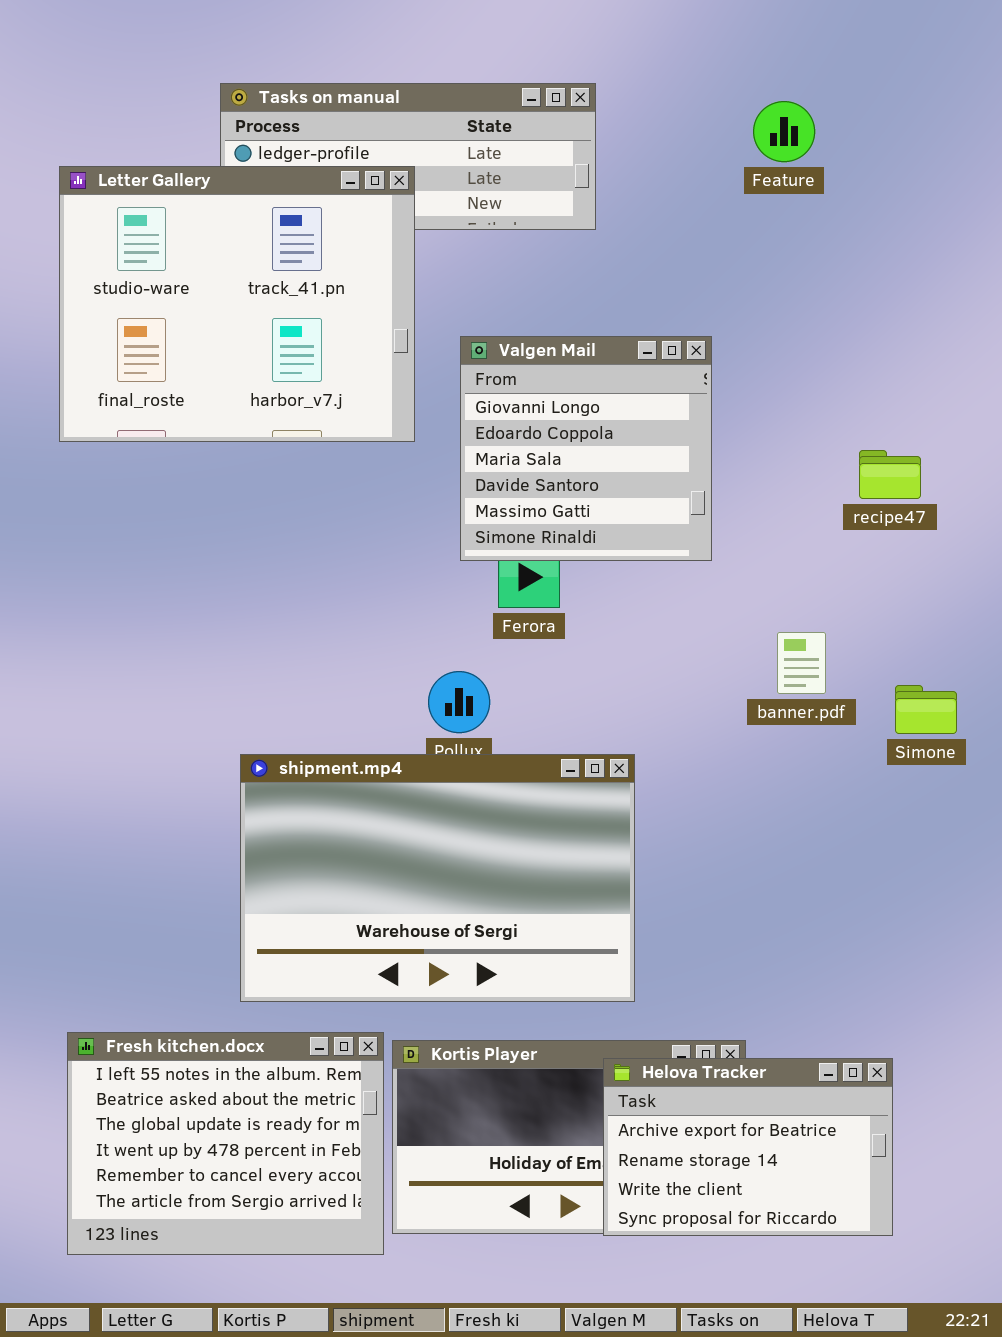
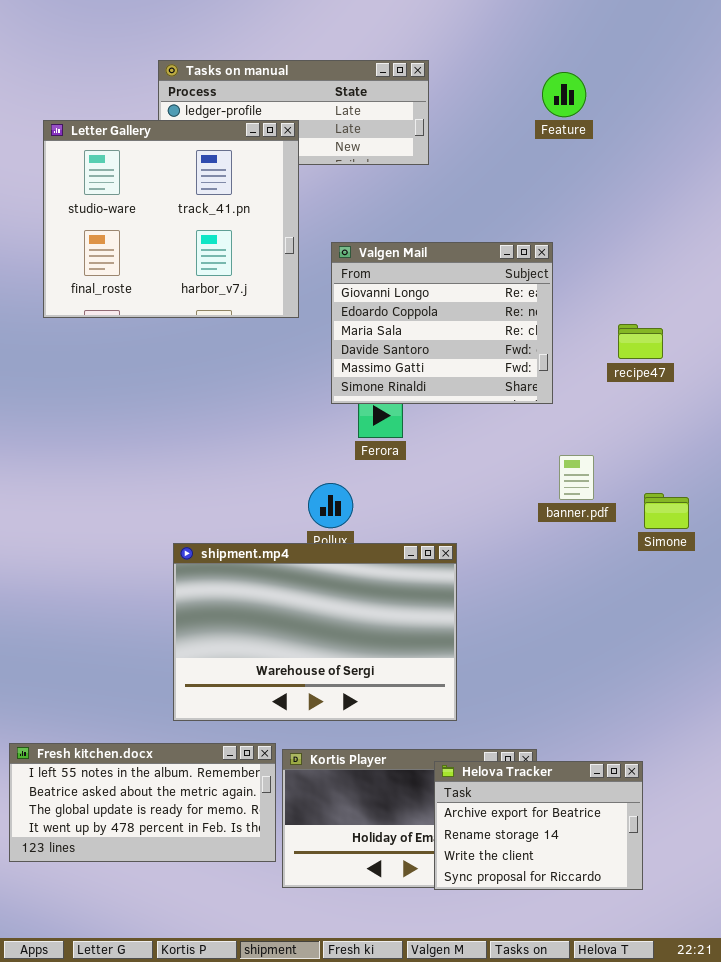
Valgen Mail: [460,336,712,561] -> [331,242,553,404], resized
Fresh kitchen.docx: [67,1032,384,1255] -> [9,743,276,862], resized

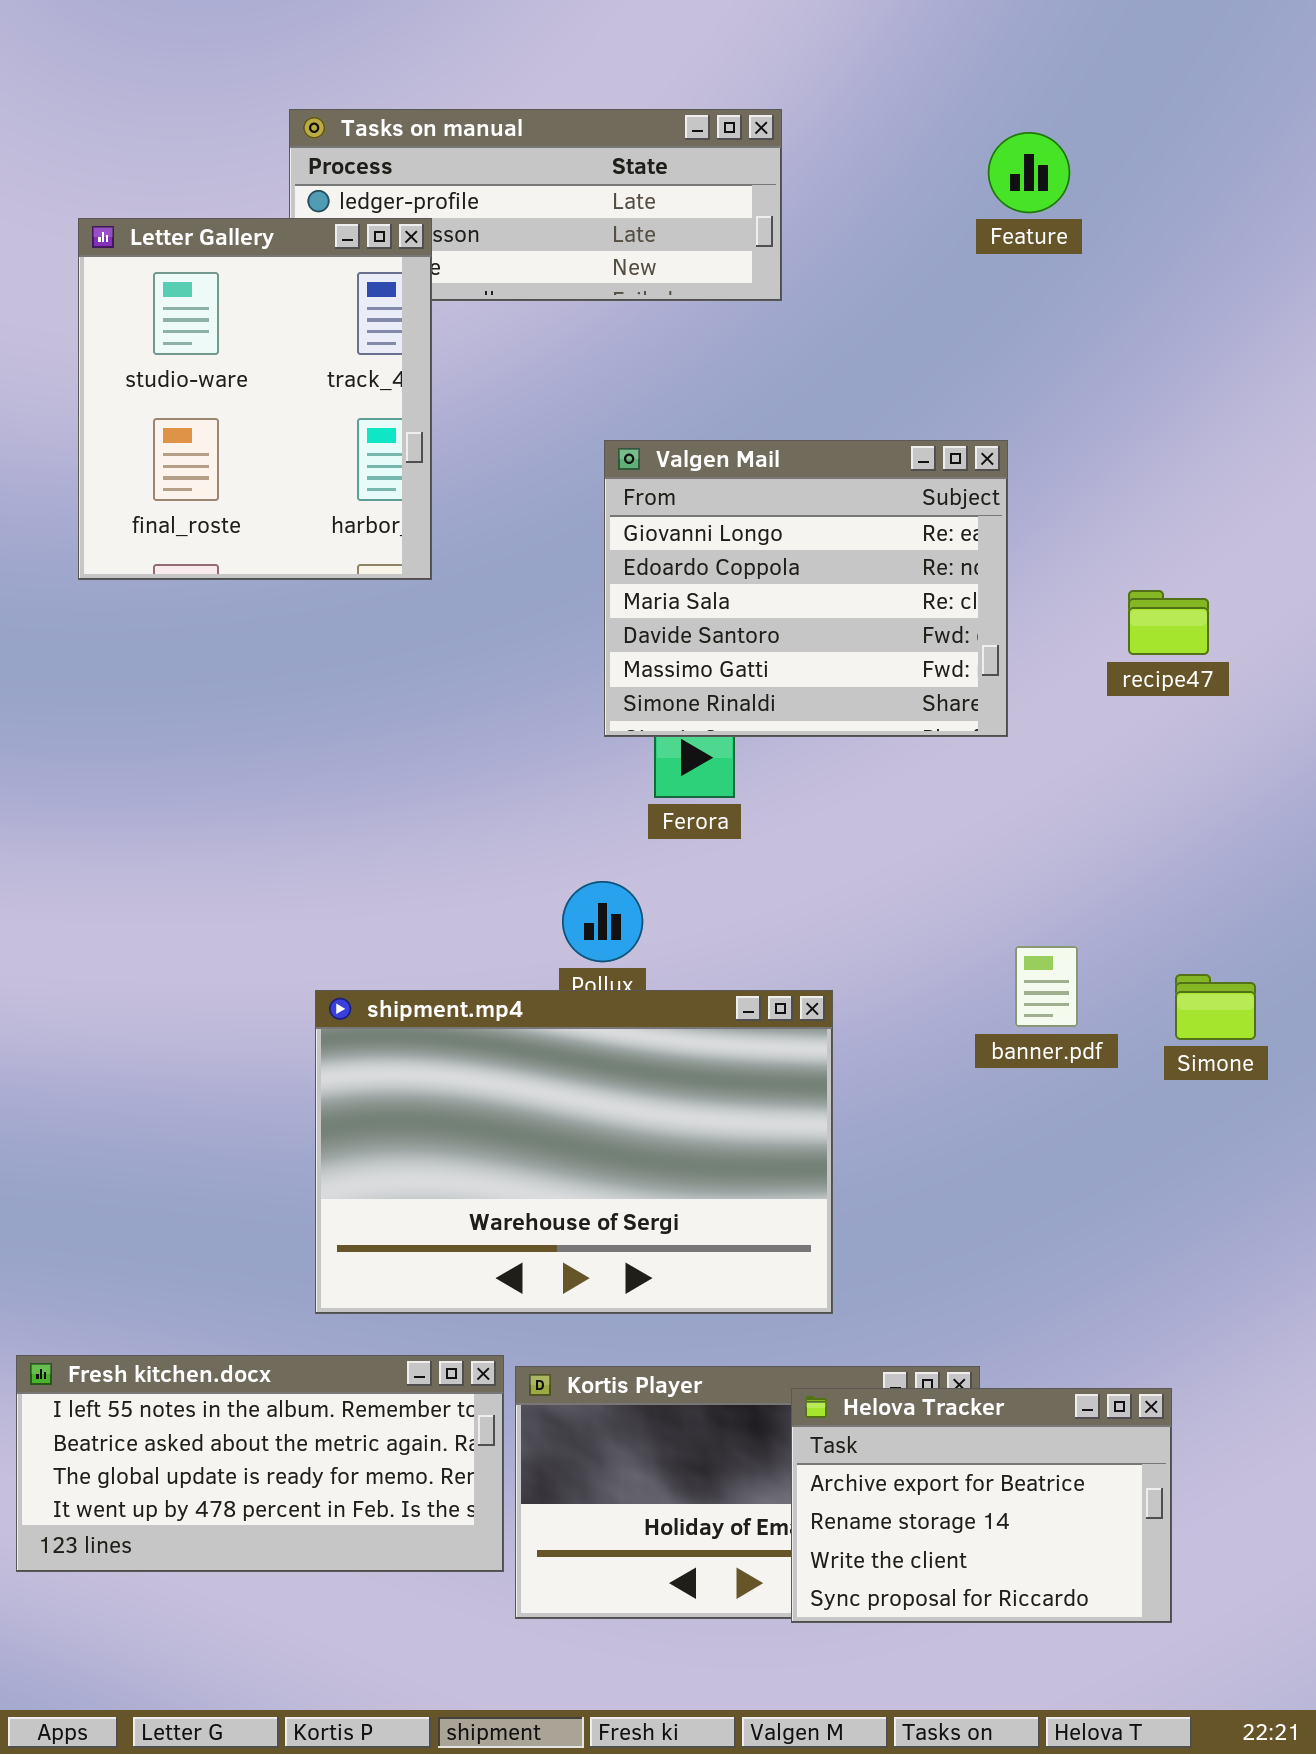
Letter Gallery: [43,120,299,318] -> [78,218,432,580], resized
banner.pdf: [559,455,594,500] -> [1015,946,1078,1027], moved
Simone: [644,493,689,529] -> [1175,974,1256,1040], moved

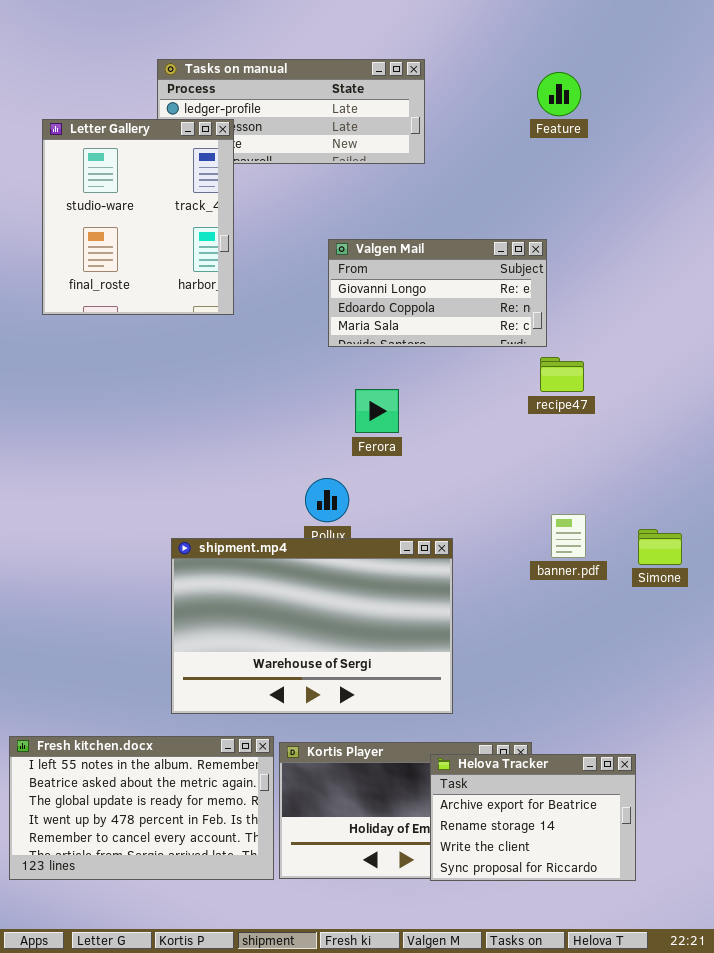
Valgen Mail: [604,440,1008,737] -> [328,239,547,347], resized
recipe47: [1128,590,1209,655] -> [540,357,584,392], moved
Fresh kitchen.docx: [16,1355,504,1572] -> [9,736,274,880], resized

